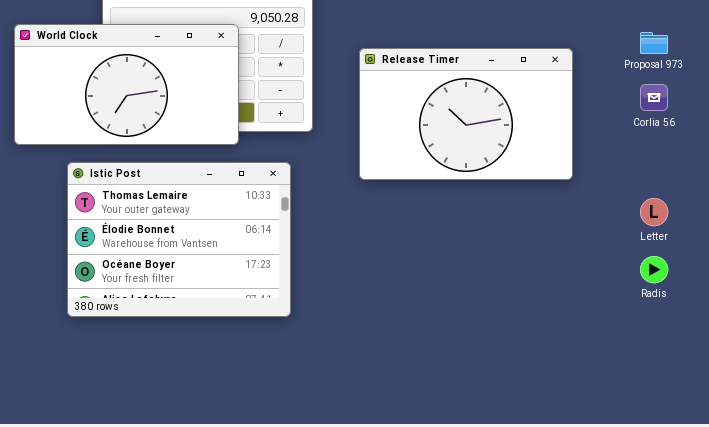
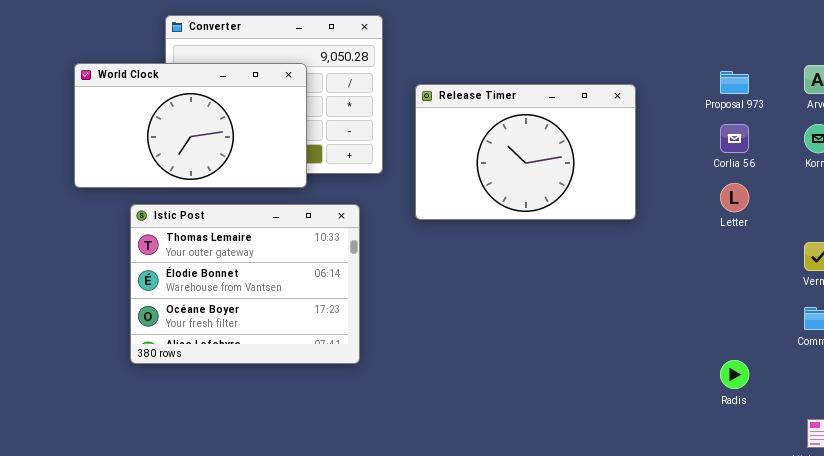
Release Timer: [359,48,573,180] -> [415,84,636,220], moved
Letter: [640,198,668,226] -> [720,183,749,212], moved
Radis: [640,256,668,283] -> [720,360,749,389], moved

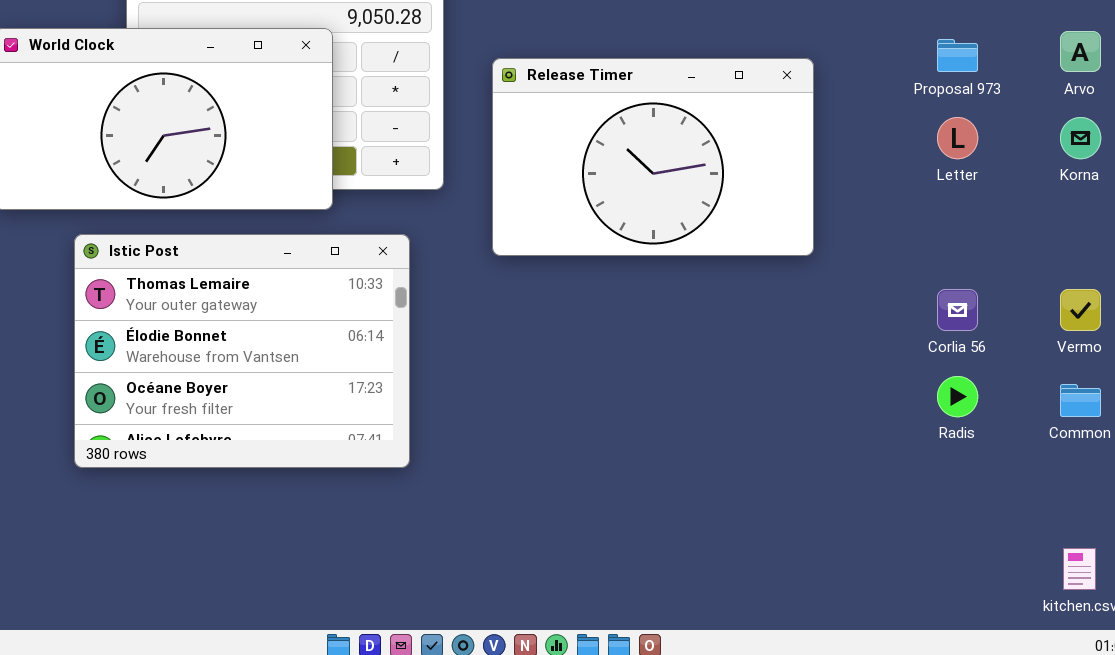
Corlia 56: [720,124,749,153] -> [937,289,978,331], moved
Letter: [720,183,749,212] -> [937,117,978,159], moved
Radis: [720,360,749,389] -> [937,376,978,417], moved

